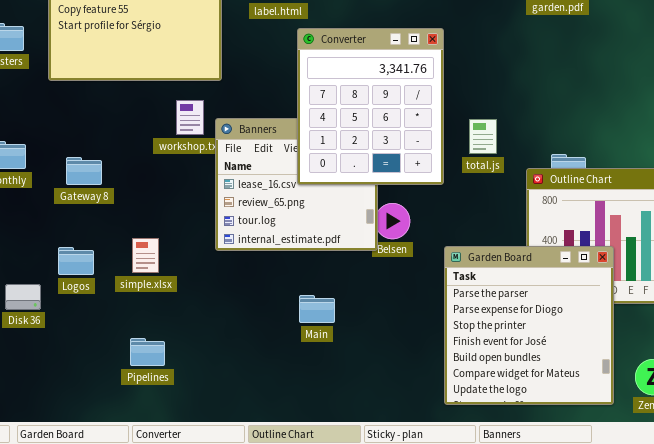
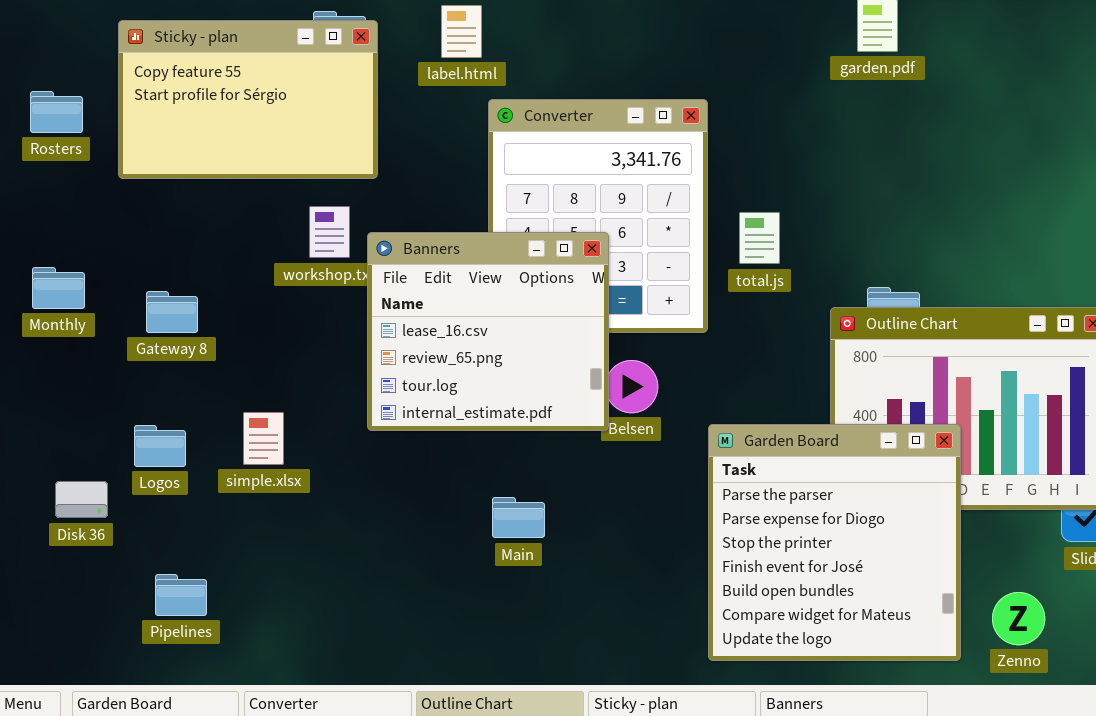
Banners: [215,118,378,251] -> [367,232,609,431], raised
total.js: [469,119,497,154] -> [739,212,780,264], moved
Pipelines: [130,338,165,366] -> [155,574,207,616], moved

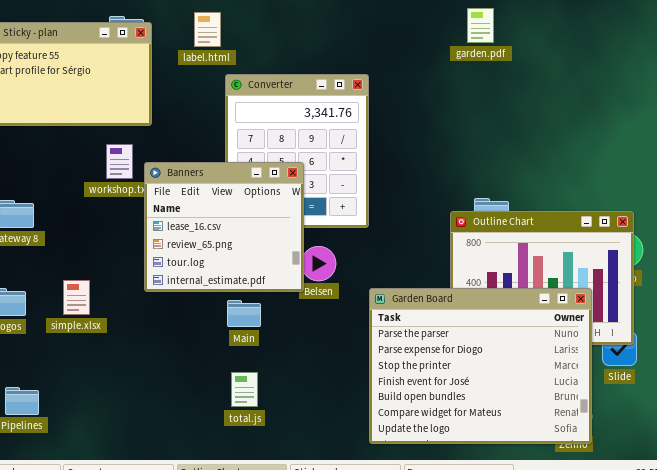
total.js: [739,212,780,264] -> [231,372,258,407], moved
Garden Board: [708,424,961,661] -> [369,288,592,444], resized
Main: [492,497,545,538] -> [227,300,261,327], moved

